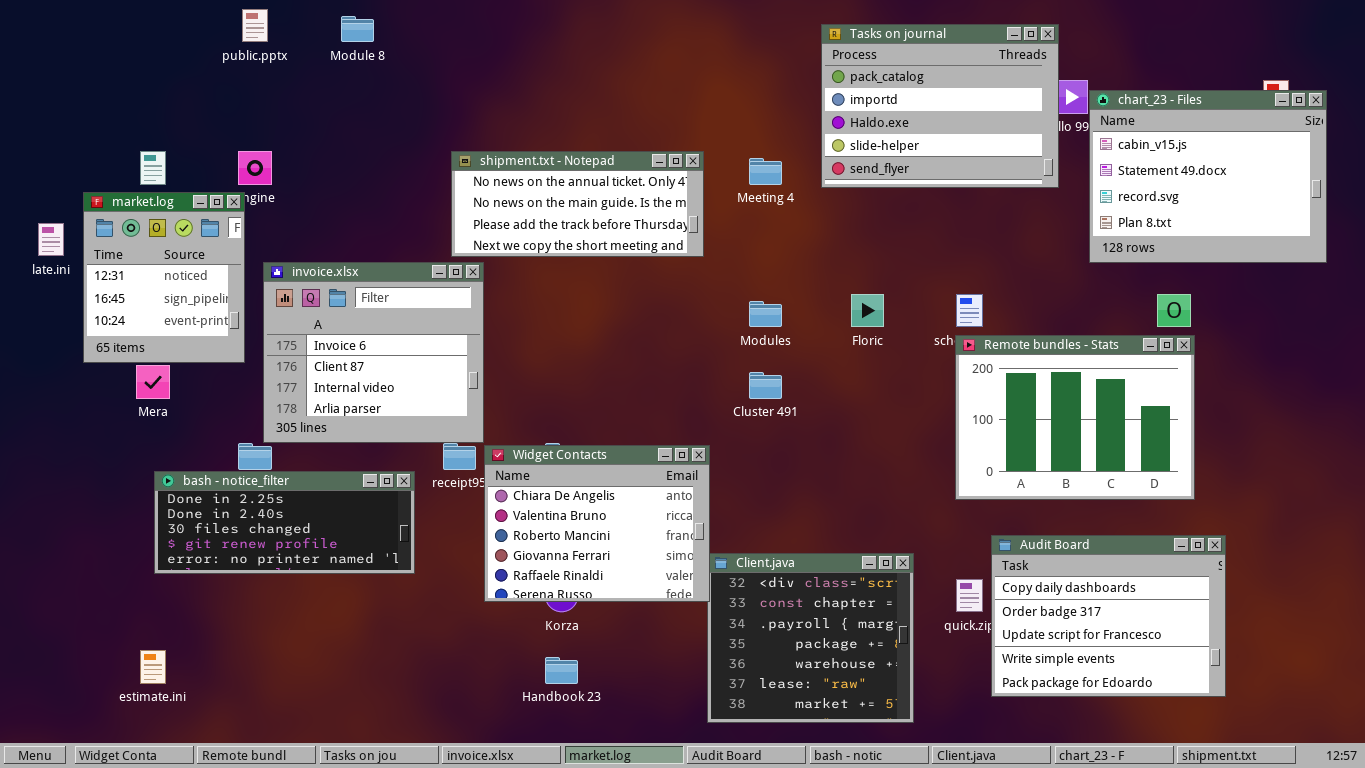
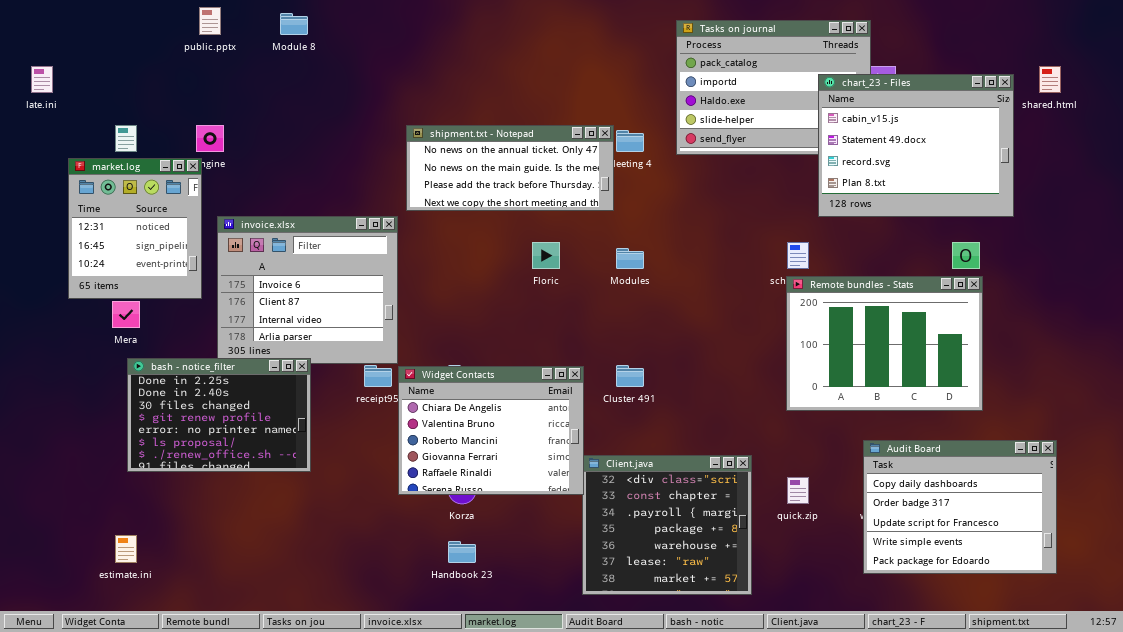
chart_23 - Files: [1089,90,1327,263] -> [818,74,1014,217], moved
shipment.txt - Notepad: [451,151,704,257] -> [406,125,614,211], moved
late.ini: [38,223,64,256] -> [31,66,53,93], moved
Floric: [851,294,884,327] -> [532,242,560,269], moved
Cluster 491: [749,372,782,399] -> [616,365,644,387], moved
bash - notice_filter: [154,471,415,574] -> [127,358,311,472], resized
Audit Board: [991,535,1226,697] -> [863,440,1057,574], moved

